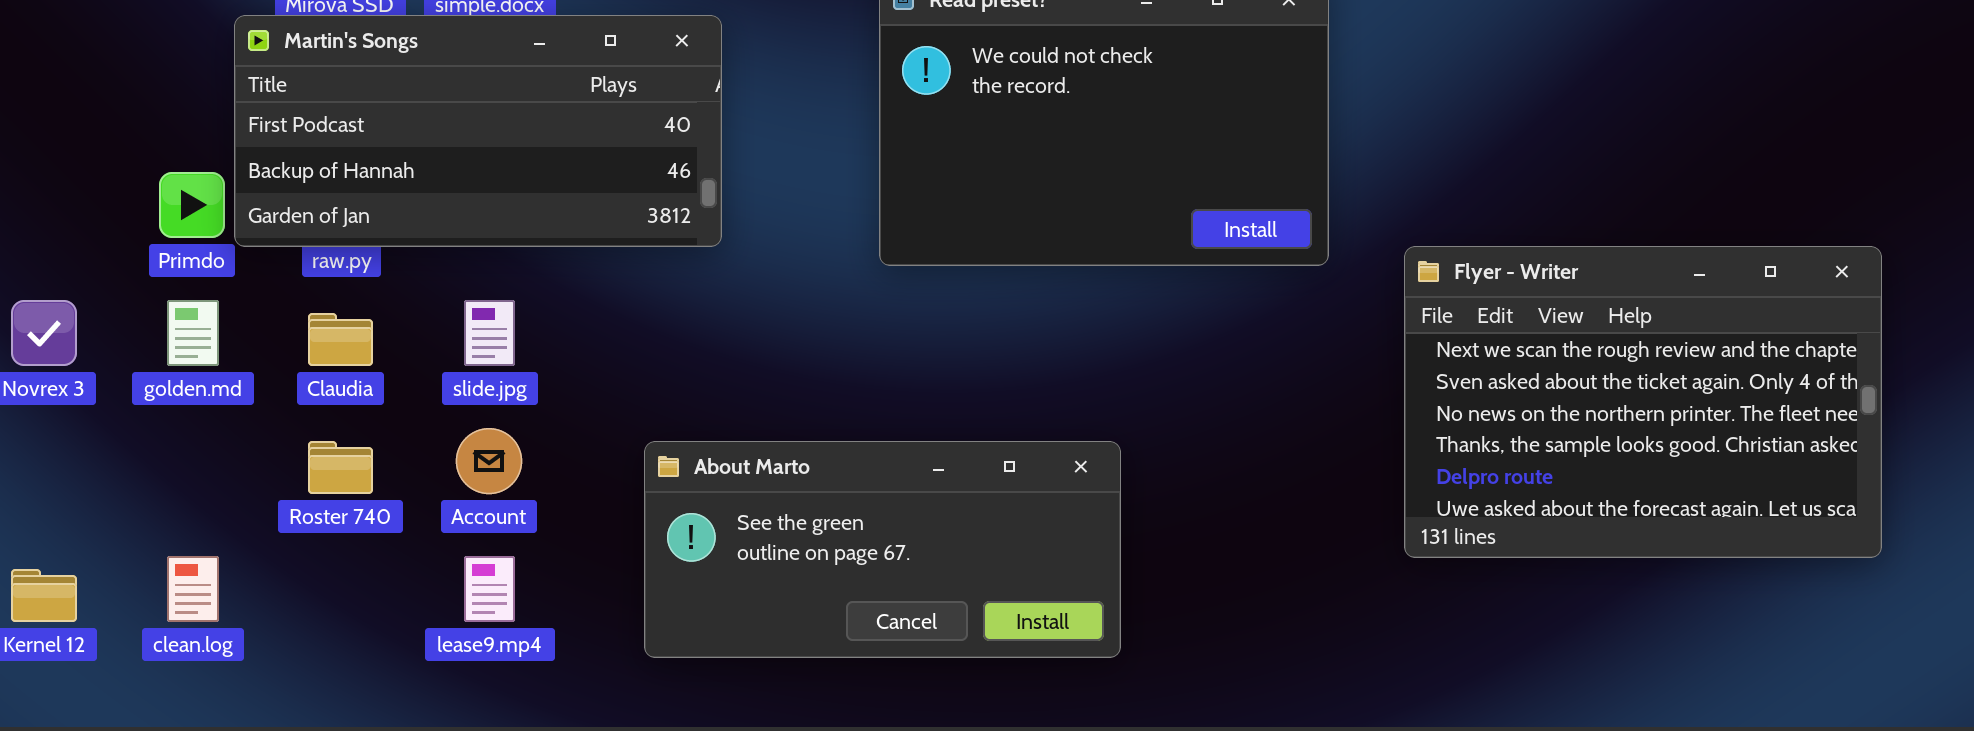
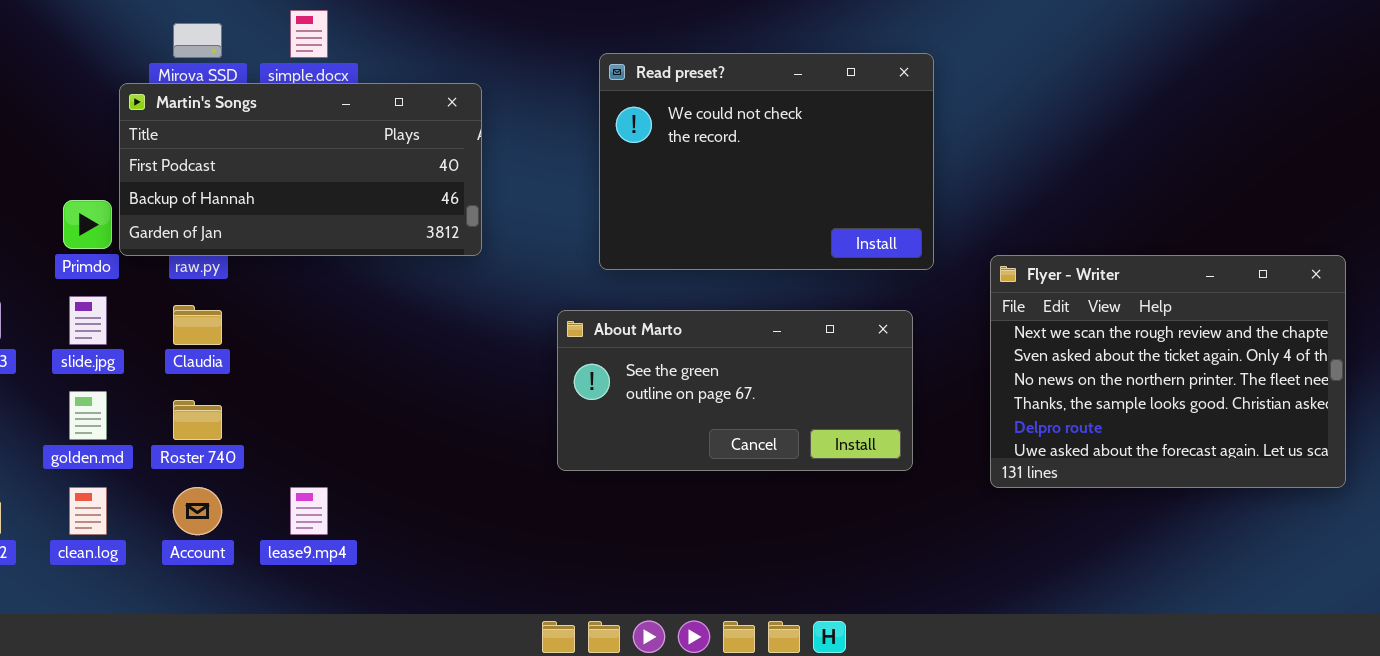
golden.md: [167,300,219,366] -> [69,391,107,440], moved
slide.jpg: [464,300,515,366] -> [69,296,107,345], moved
Account: [456,428,522,494] -> [173,487,222,535], moved
About Marto: [644,441,1121,658] -> [557,310,913,471], moved

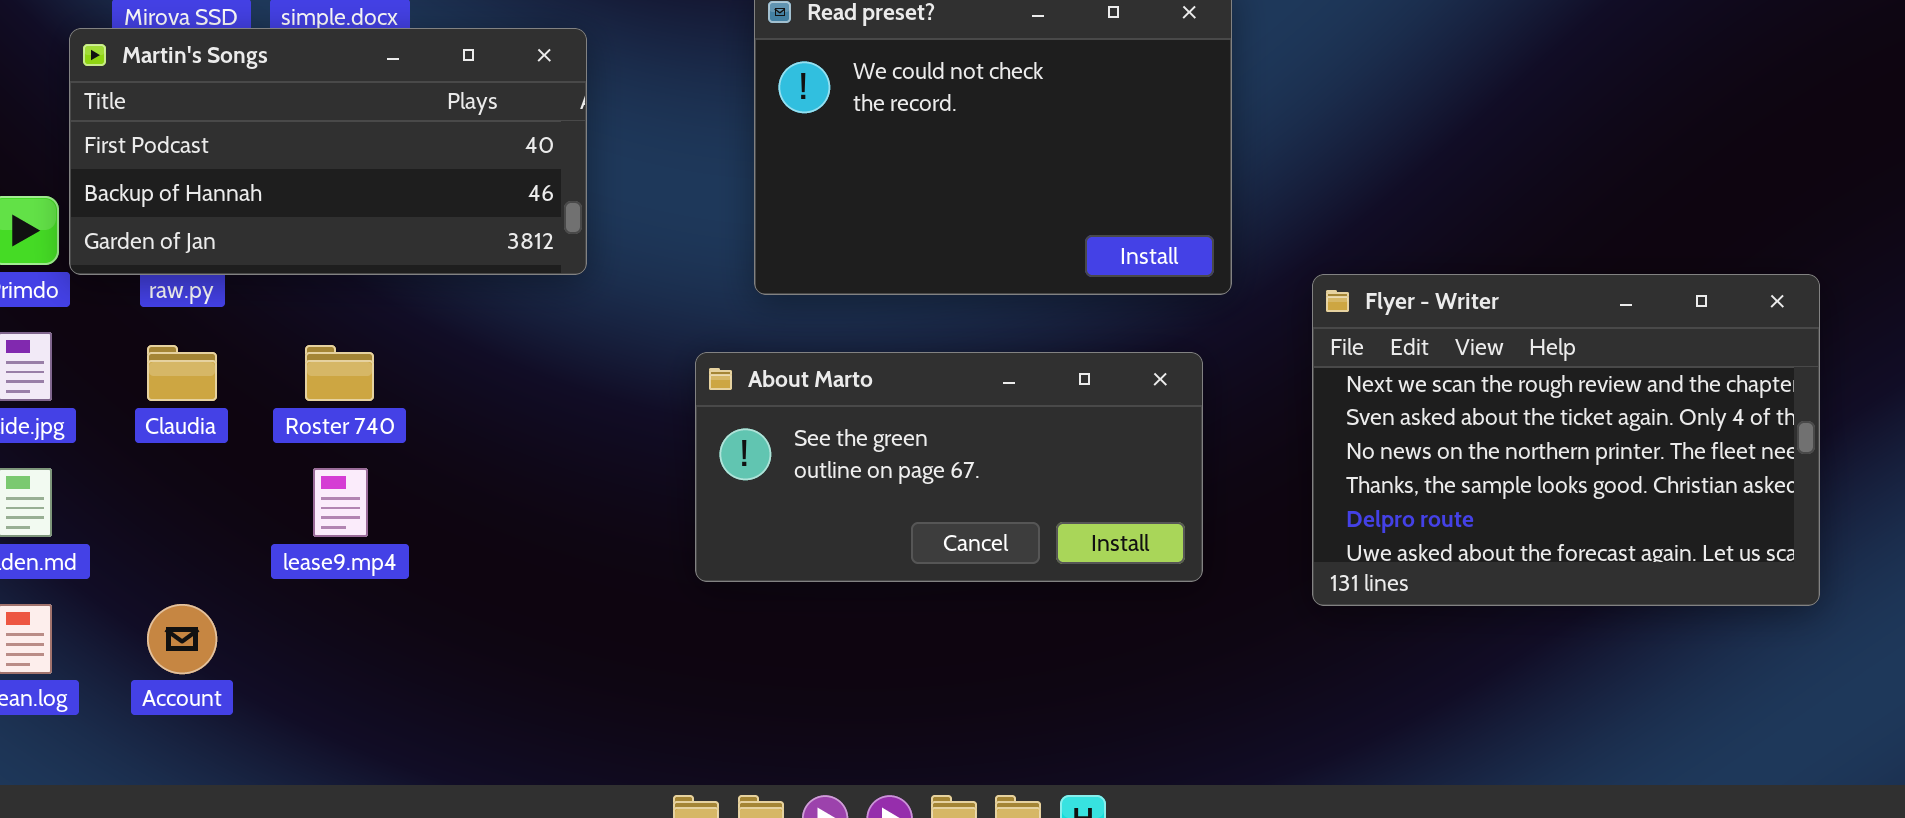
Roster 740: [173,400,222,440] -> [305,345,374,401], moved
lease9.mp4: [290,487,328,535] -> [313,468,368,537], moved

